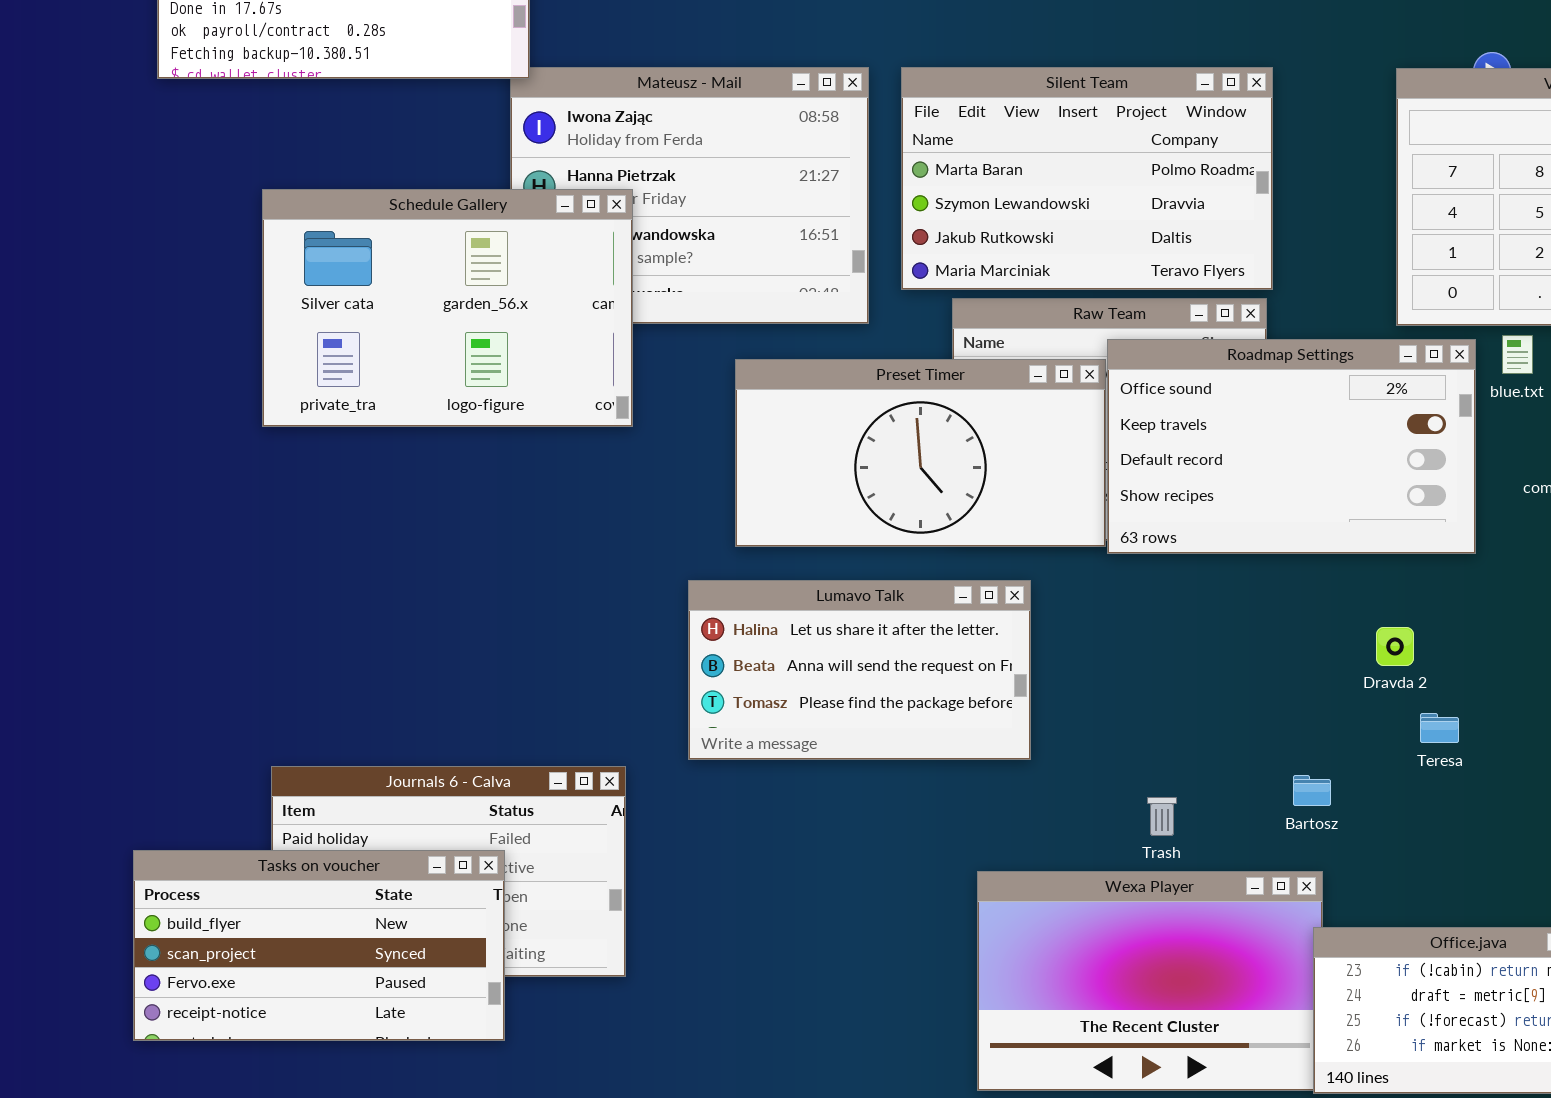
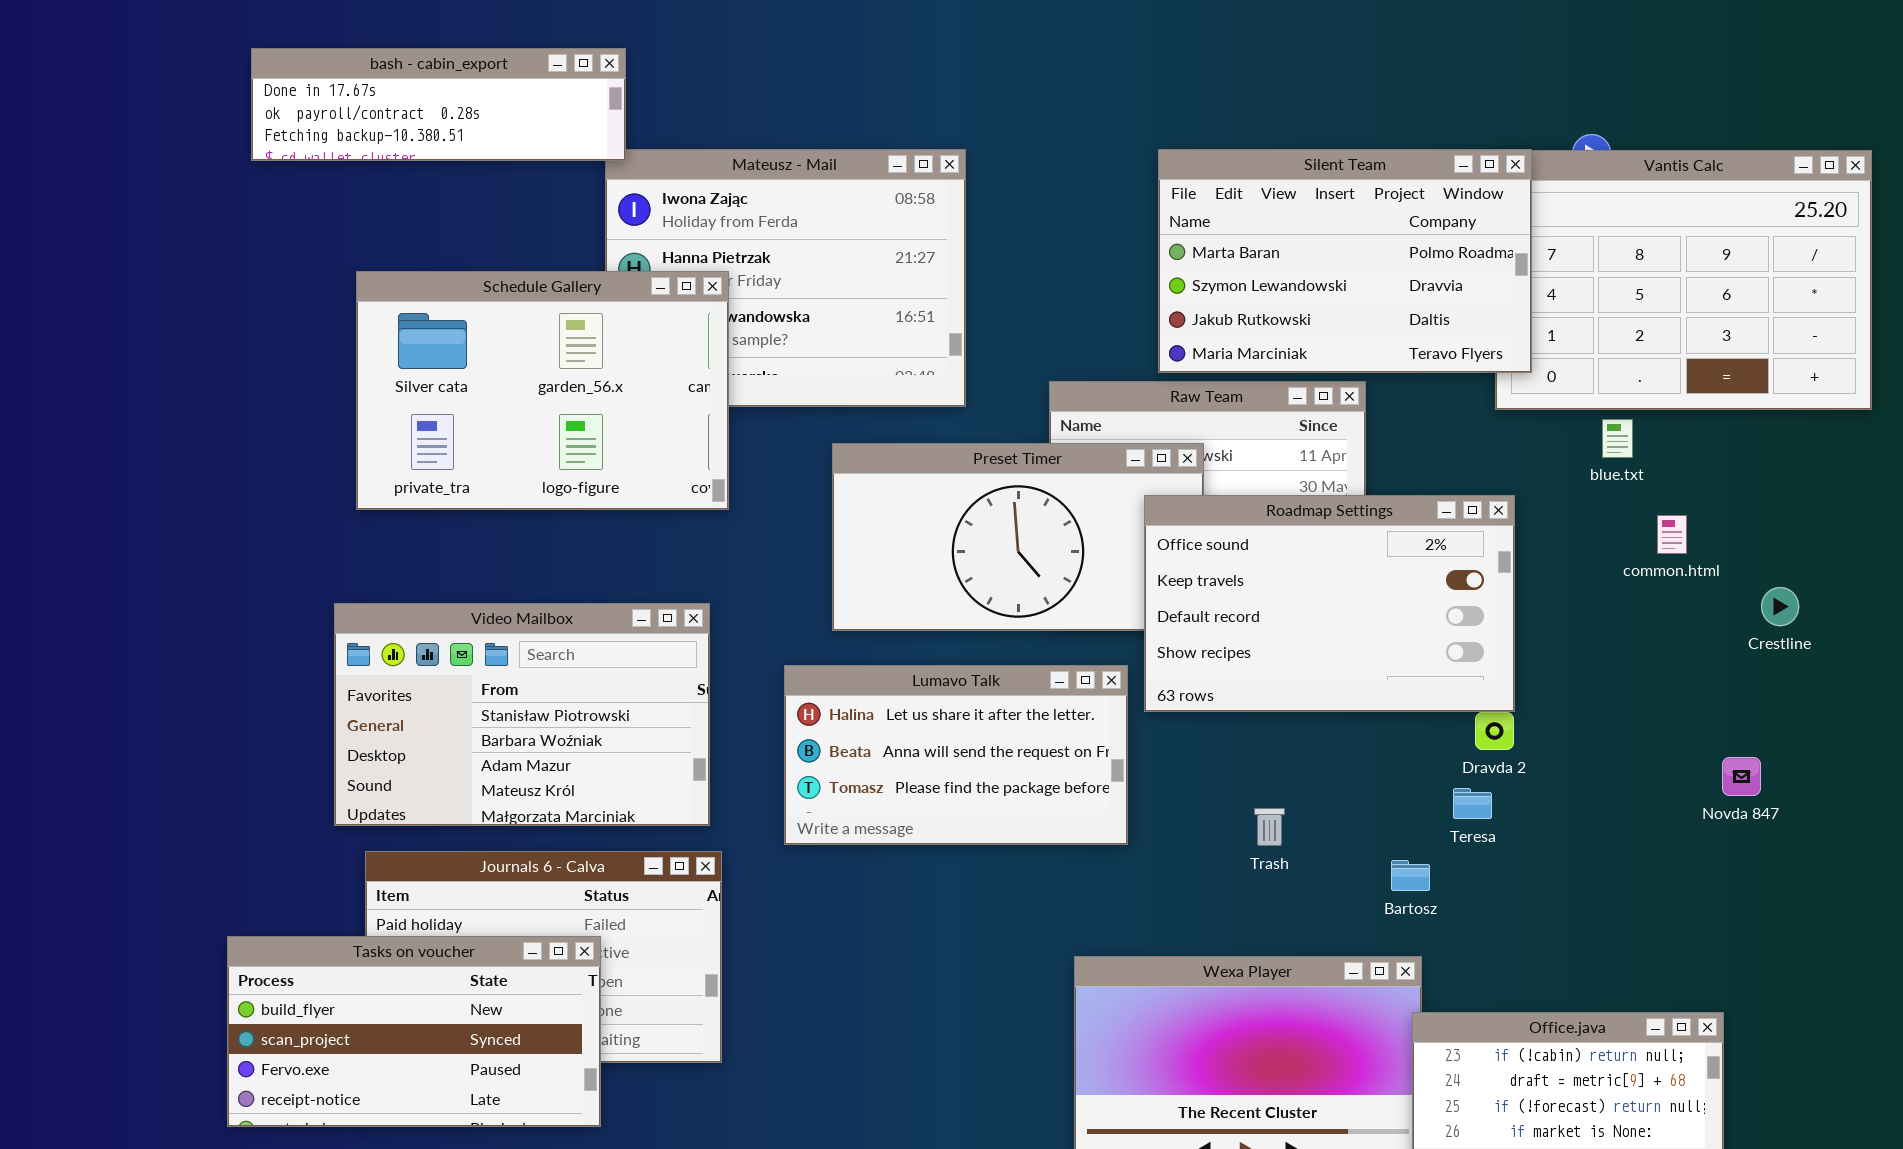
Silent Team: [901,67,1273,290] -> [1158,149,1532,373], moved
Roadmap Settings: [1107,339,1476,554] -> [1144,495,1515,712], moved
Video Mailbox: none -> [334,603,710,826], opened
Teresa: [1420,713,1459,743] -> [1453,788,1492,819], moved
Trash: [1147,797,1177,836] -> [1254,808,1285,846], moved

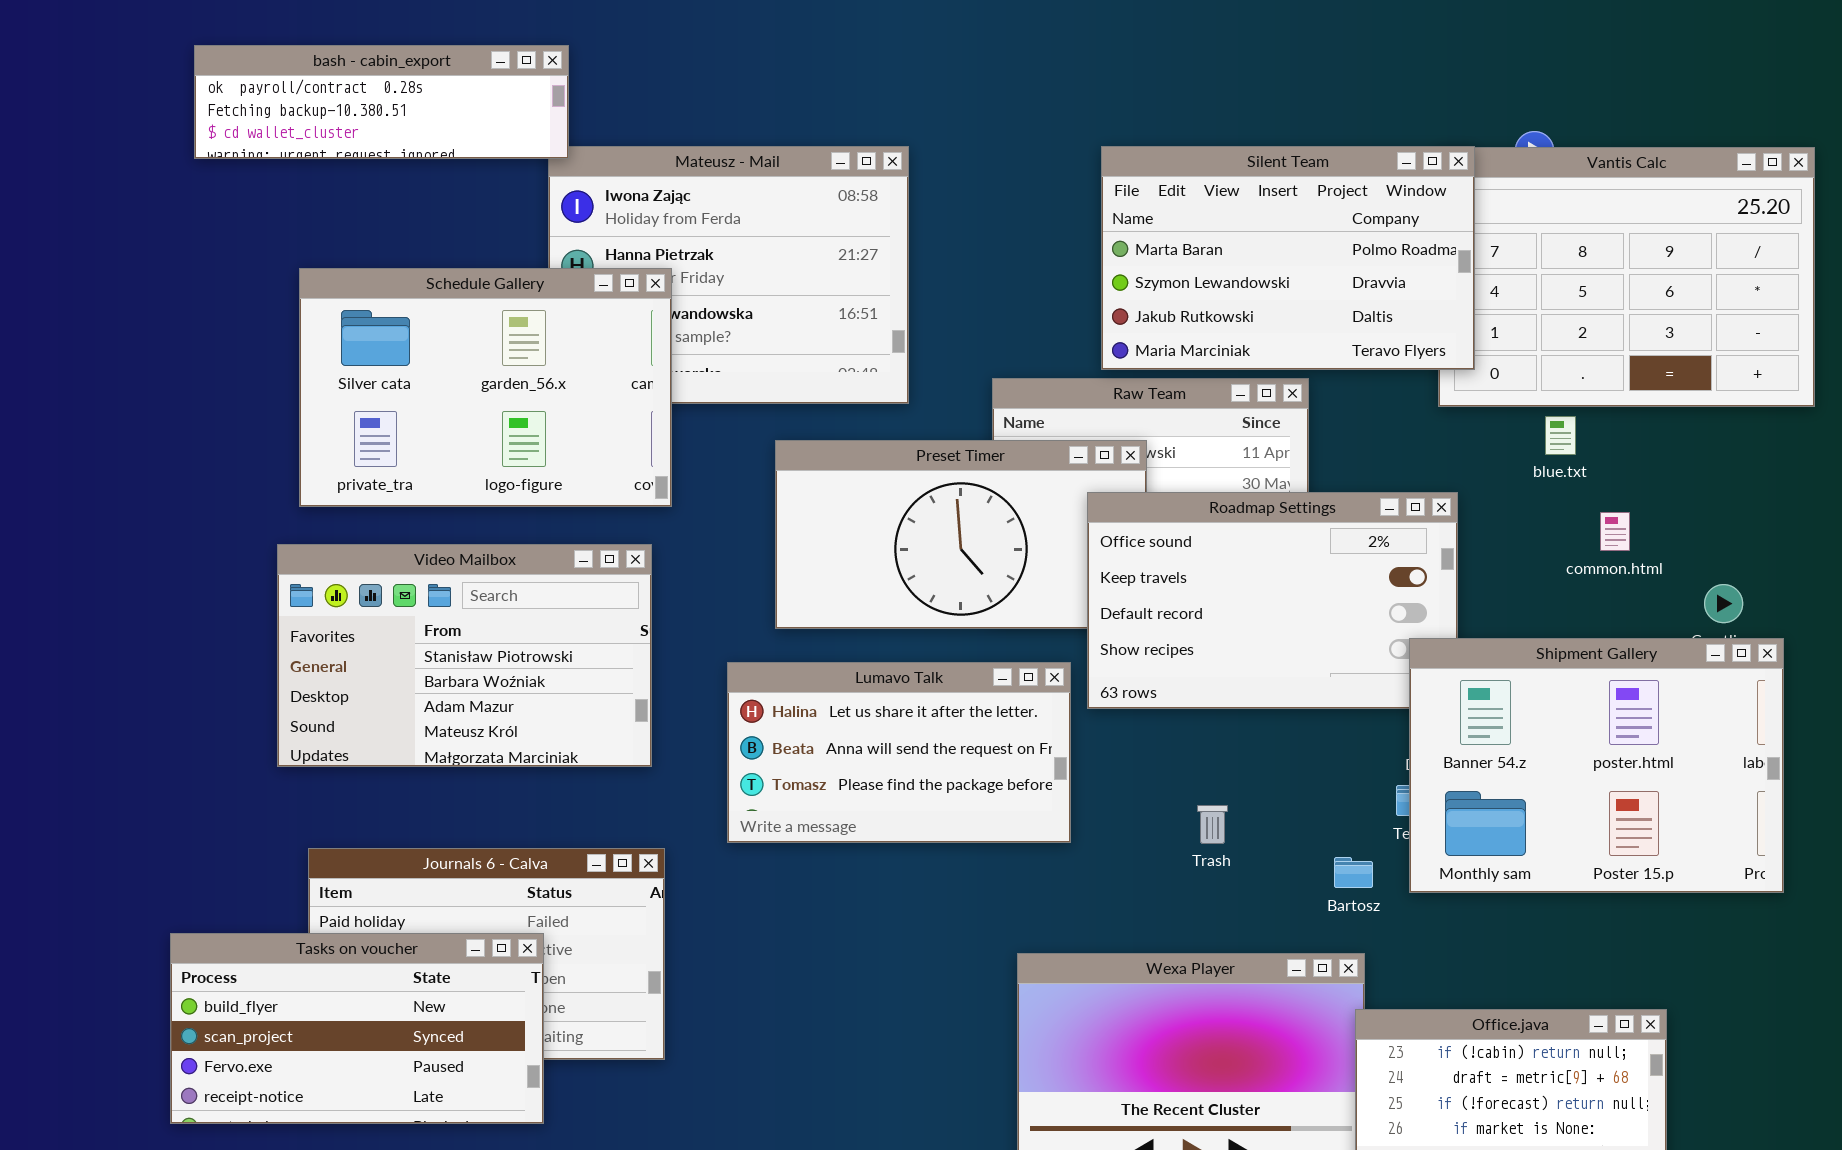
bash - cabin_export: [251,48,626,161] -> [194,45,569,159], scrolled down 1 row
Video Mailbox: [334,603,710,826] -> [277,544,652,767], moved
Shipment Gallery: none -> [1409,638,1784,893], opened

